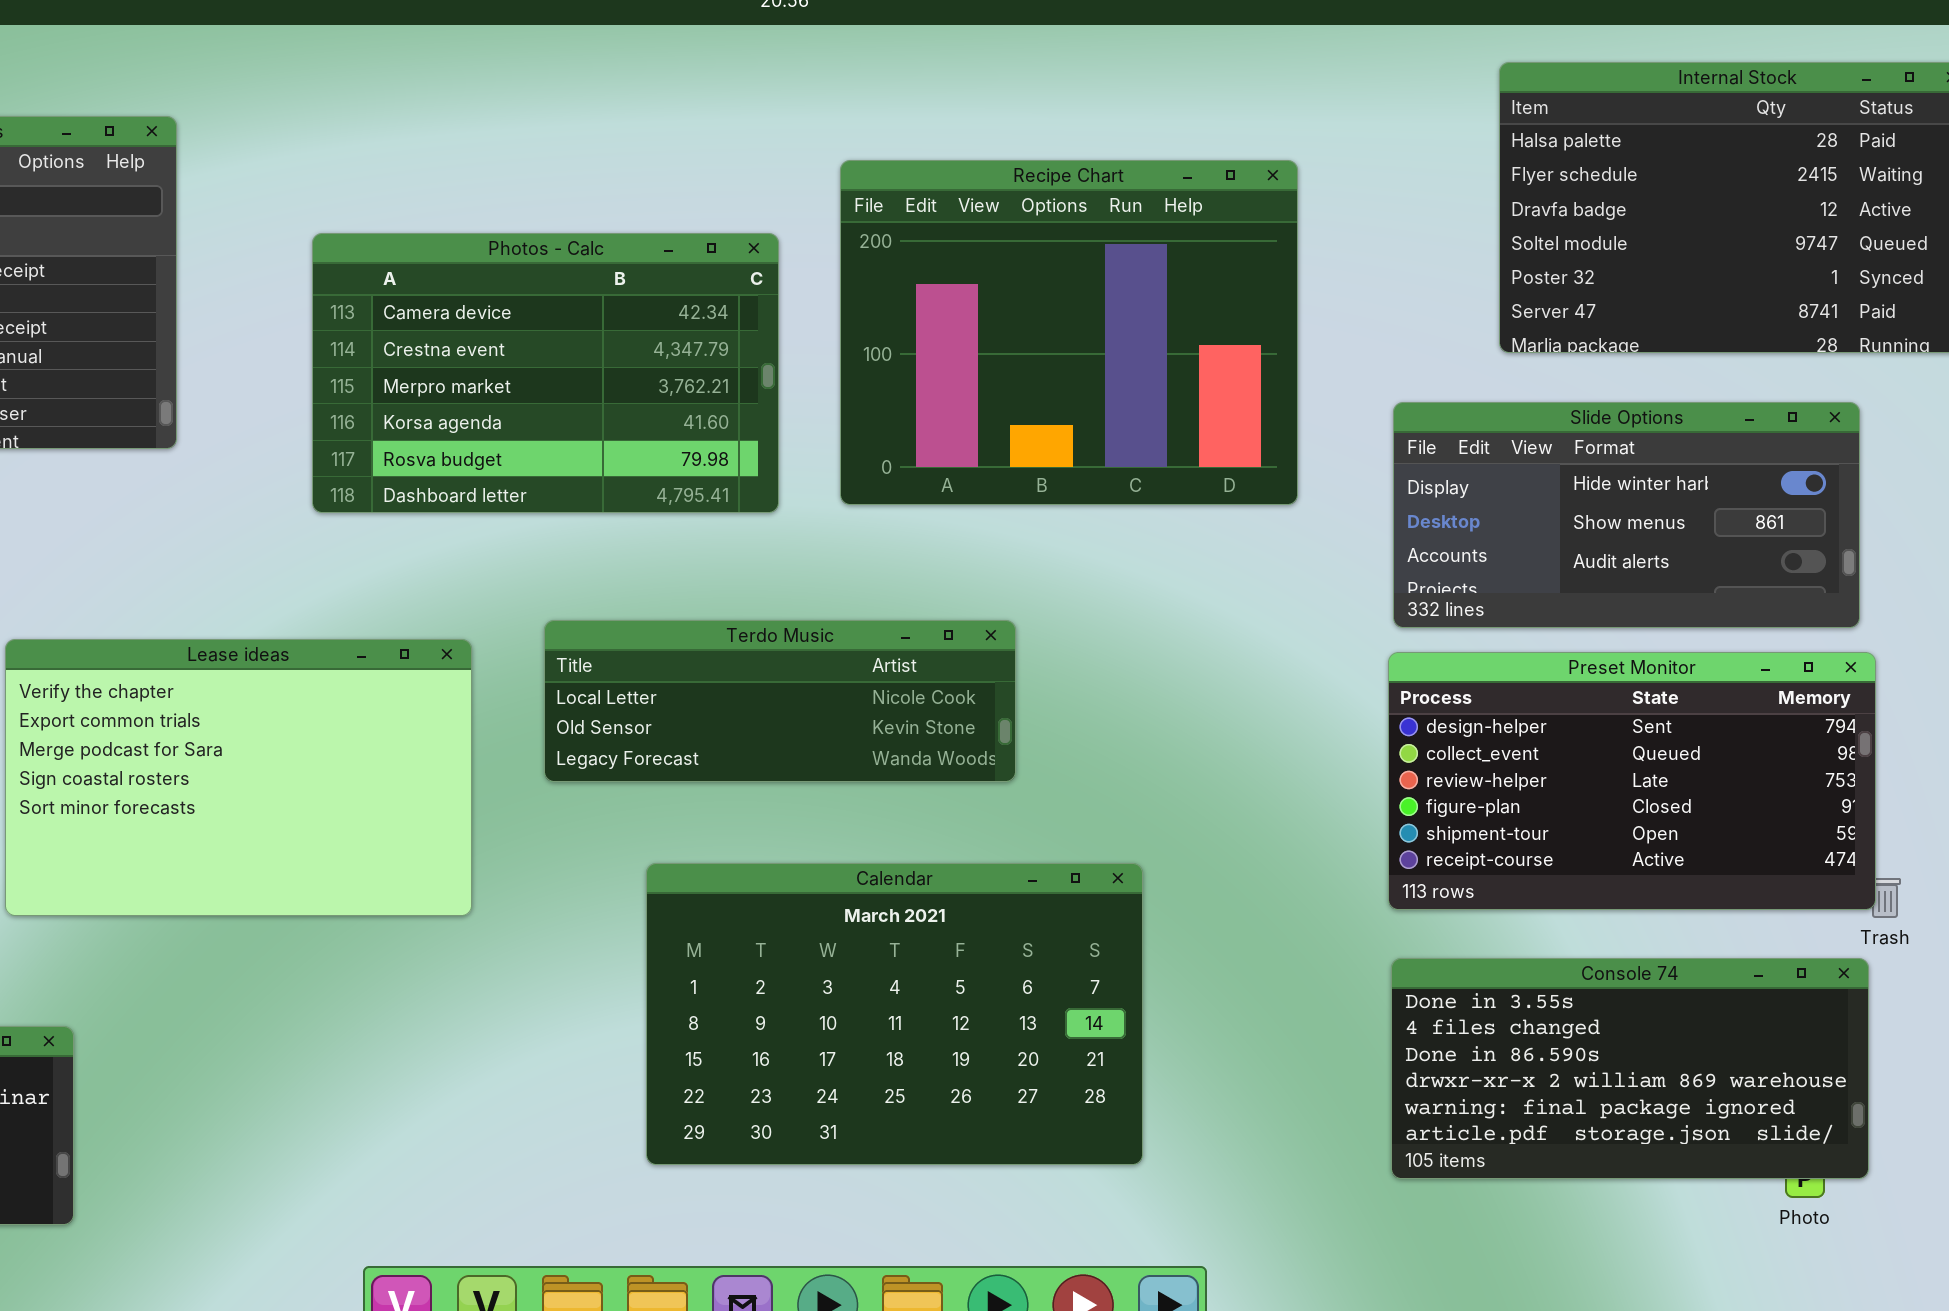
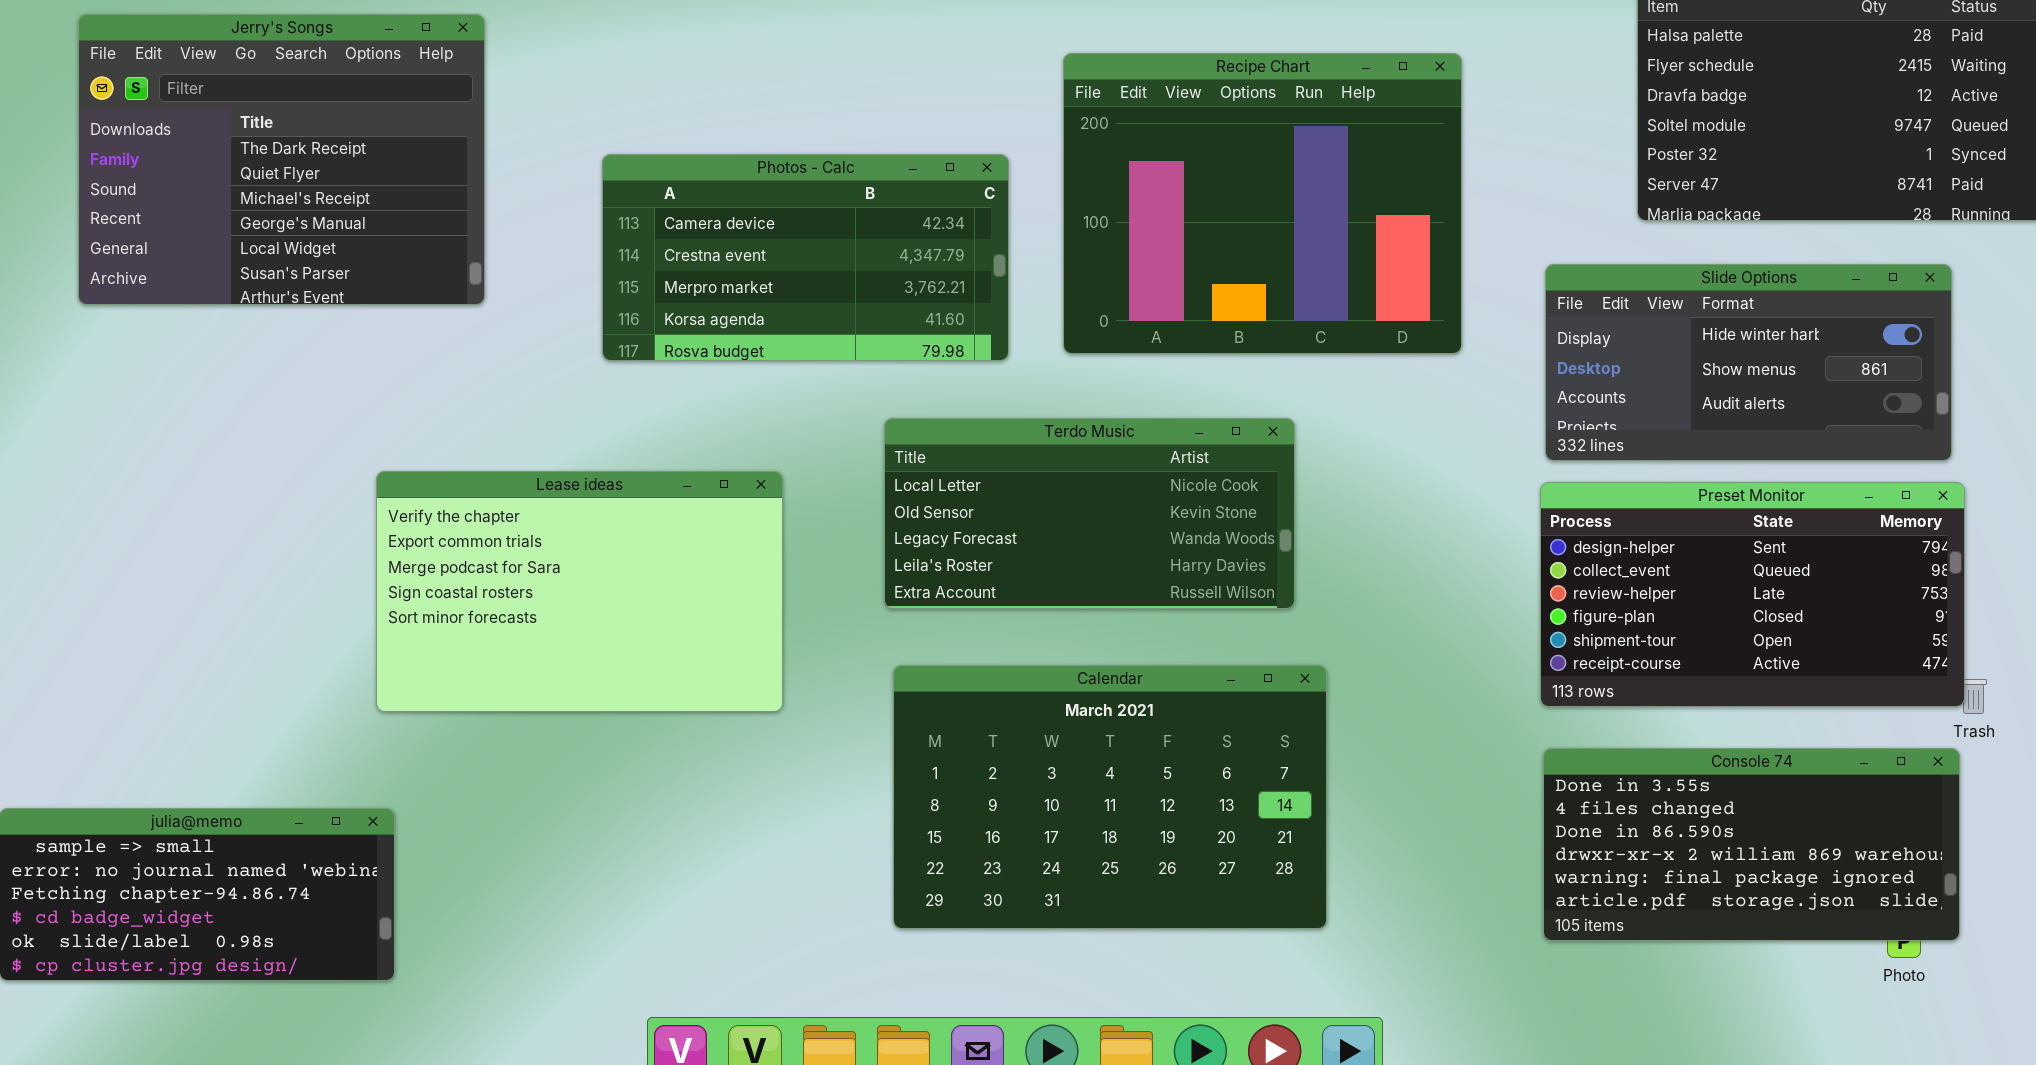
Photos - Calc: [312,233,779,513] -> [602,154,1009,361], resized
Terdo Music: [544,620,1016,782] -> [884,418,1295,609], moved, resized
Lease ideas: [5,639,472,916] -> [376,471,783,712], moved

